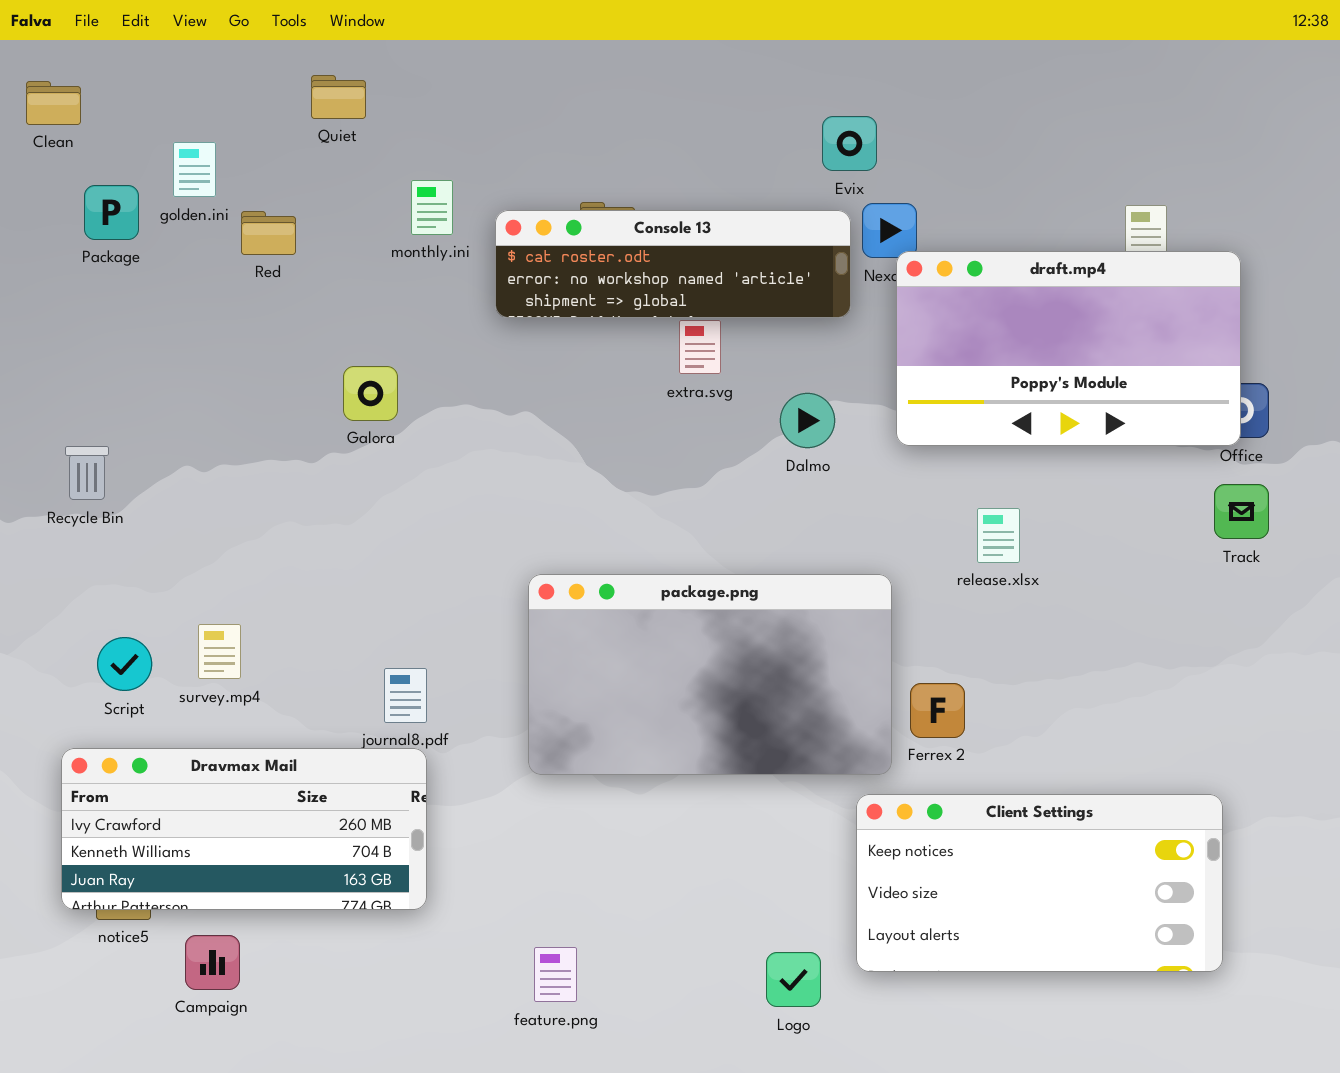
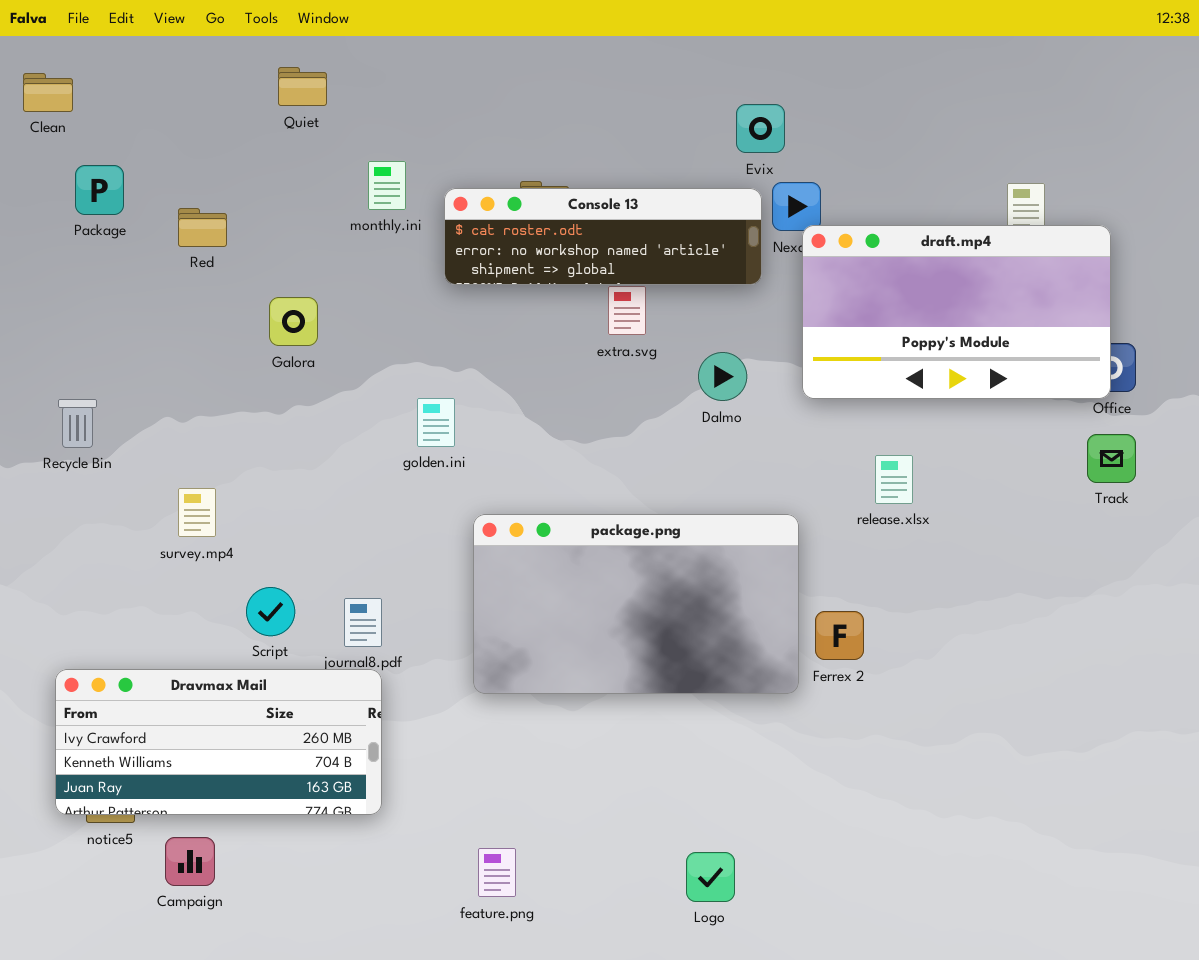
golden.ini: [173,142,216,197] -> [417,398,455,447], moved
Red: [241,211,296,255] -> [178,208,227,247], moved
Galora: [343,366,398,421] -> [269,297,318,346], moved
survey.mp4: [198,624,241,679] -> [178,488,216,537], moved
Script: [97,637,152,691] -> [246,587,295,636], moved
Client Settings: [856,794,1223,972] -> none, closed

